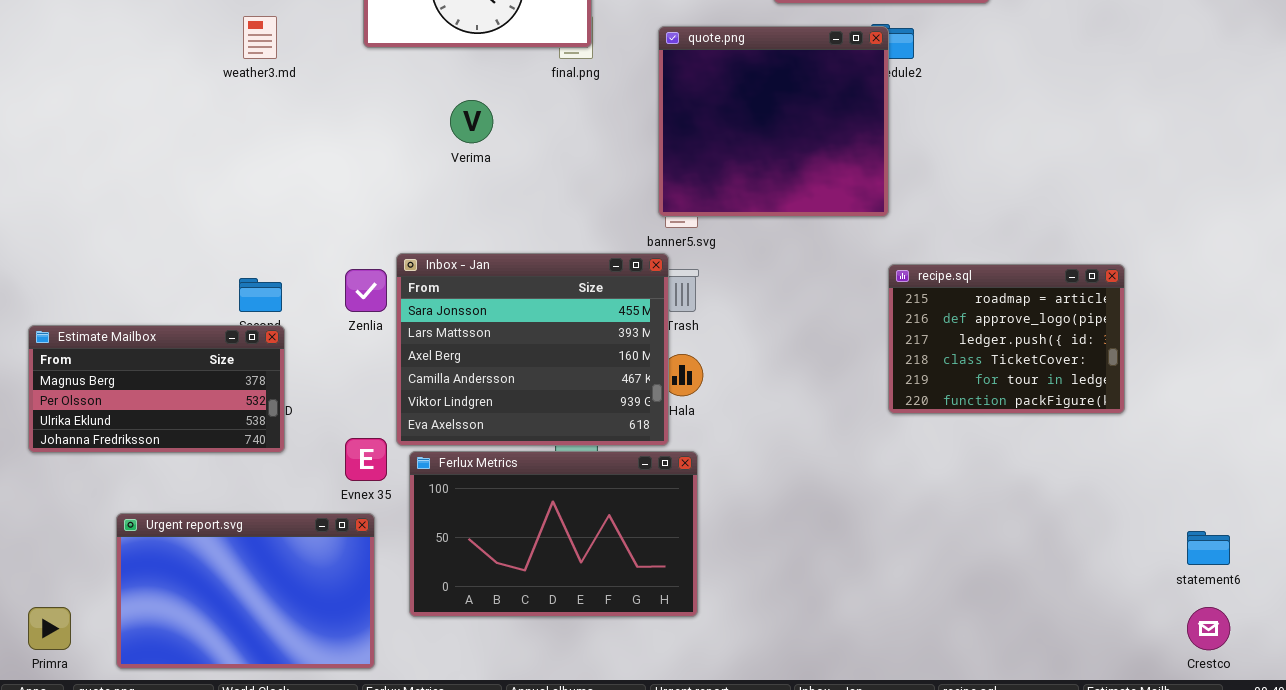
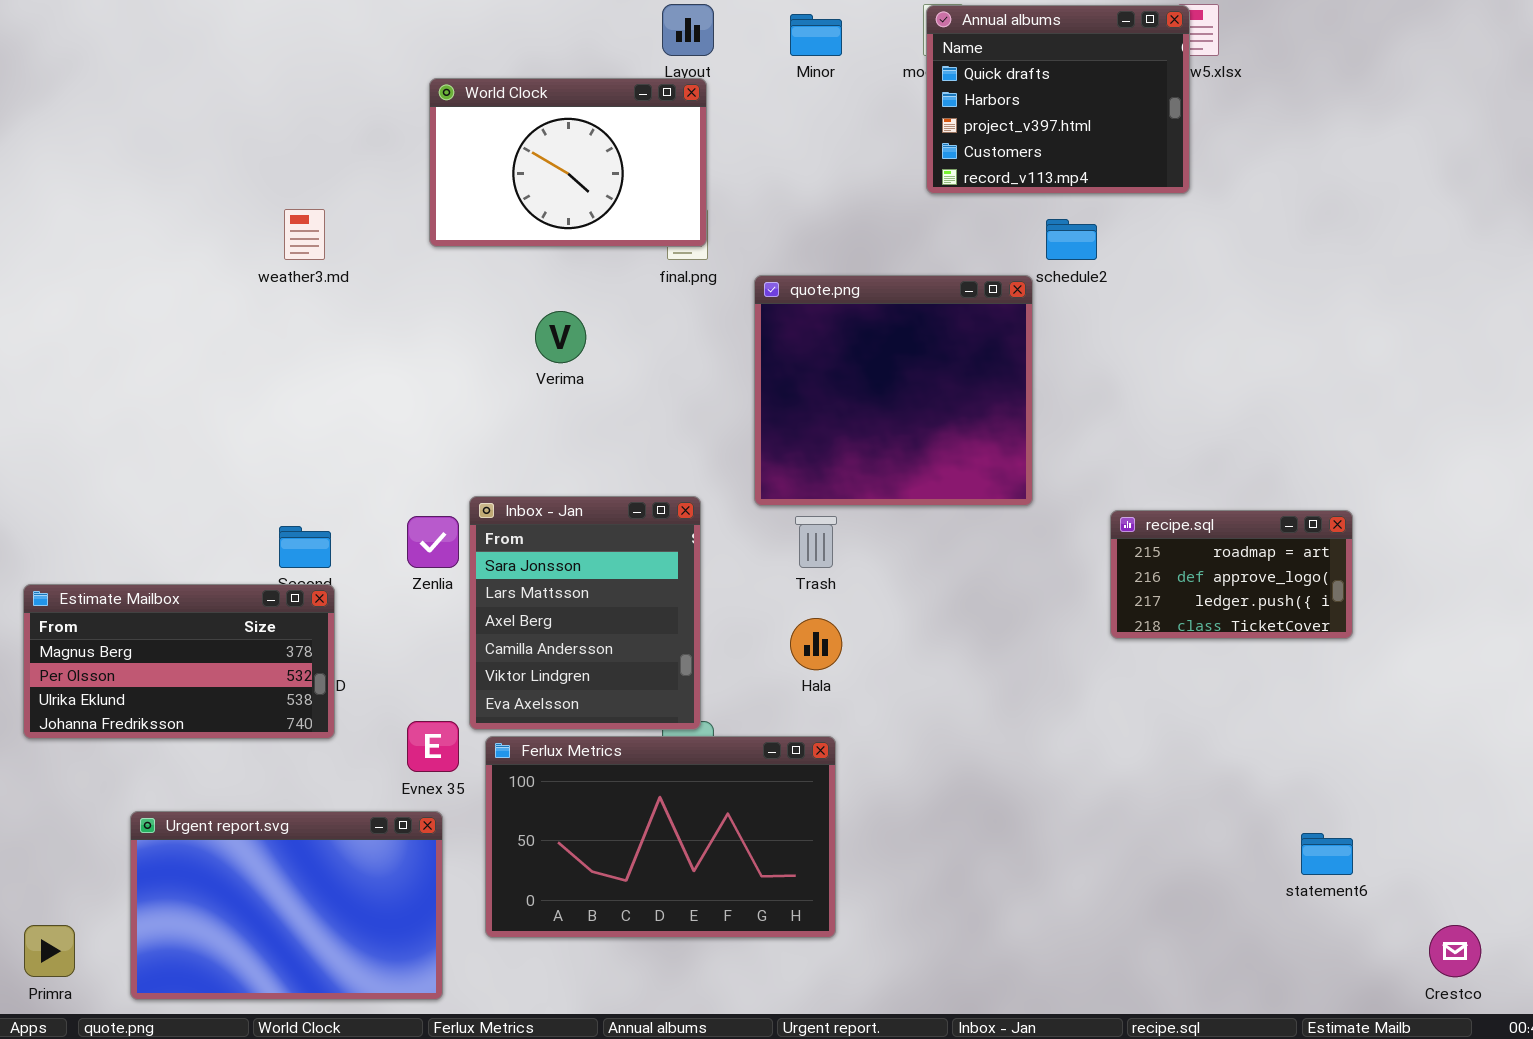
quote.png: [658,26,889,217] -> [754,275,1033,506], moved
Inbox - Jan: [396,253,669,446] -> [469,496,701,730], resized
recipe.sql: [888,264,1125,414] -> [1110,510,1353,639], resized
statement6: [1187,531,1230,565] -> [1301,833,1353,875], moved

